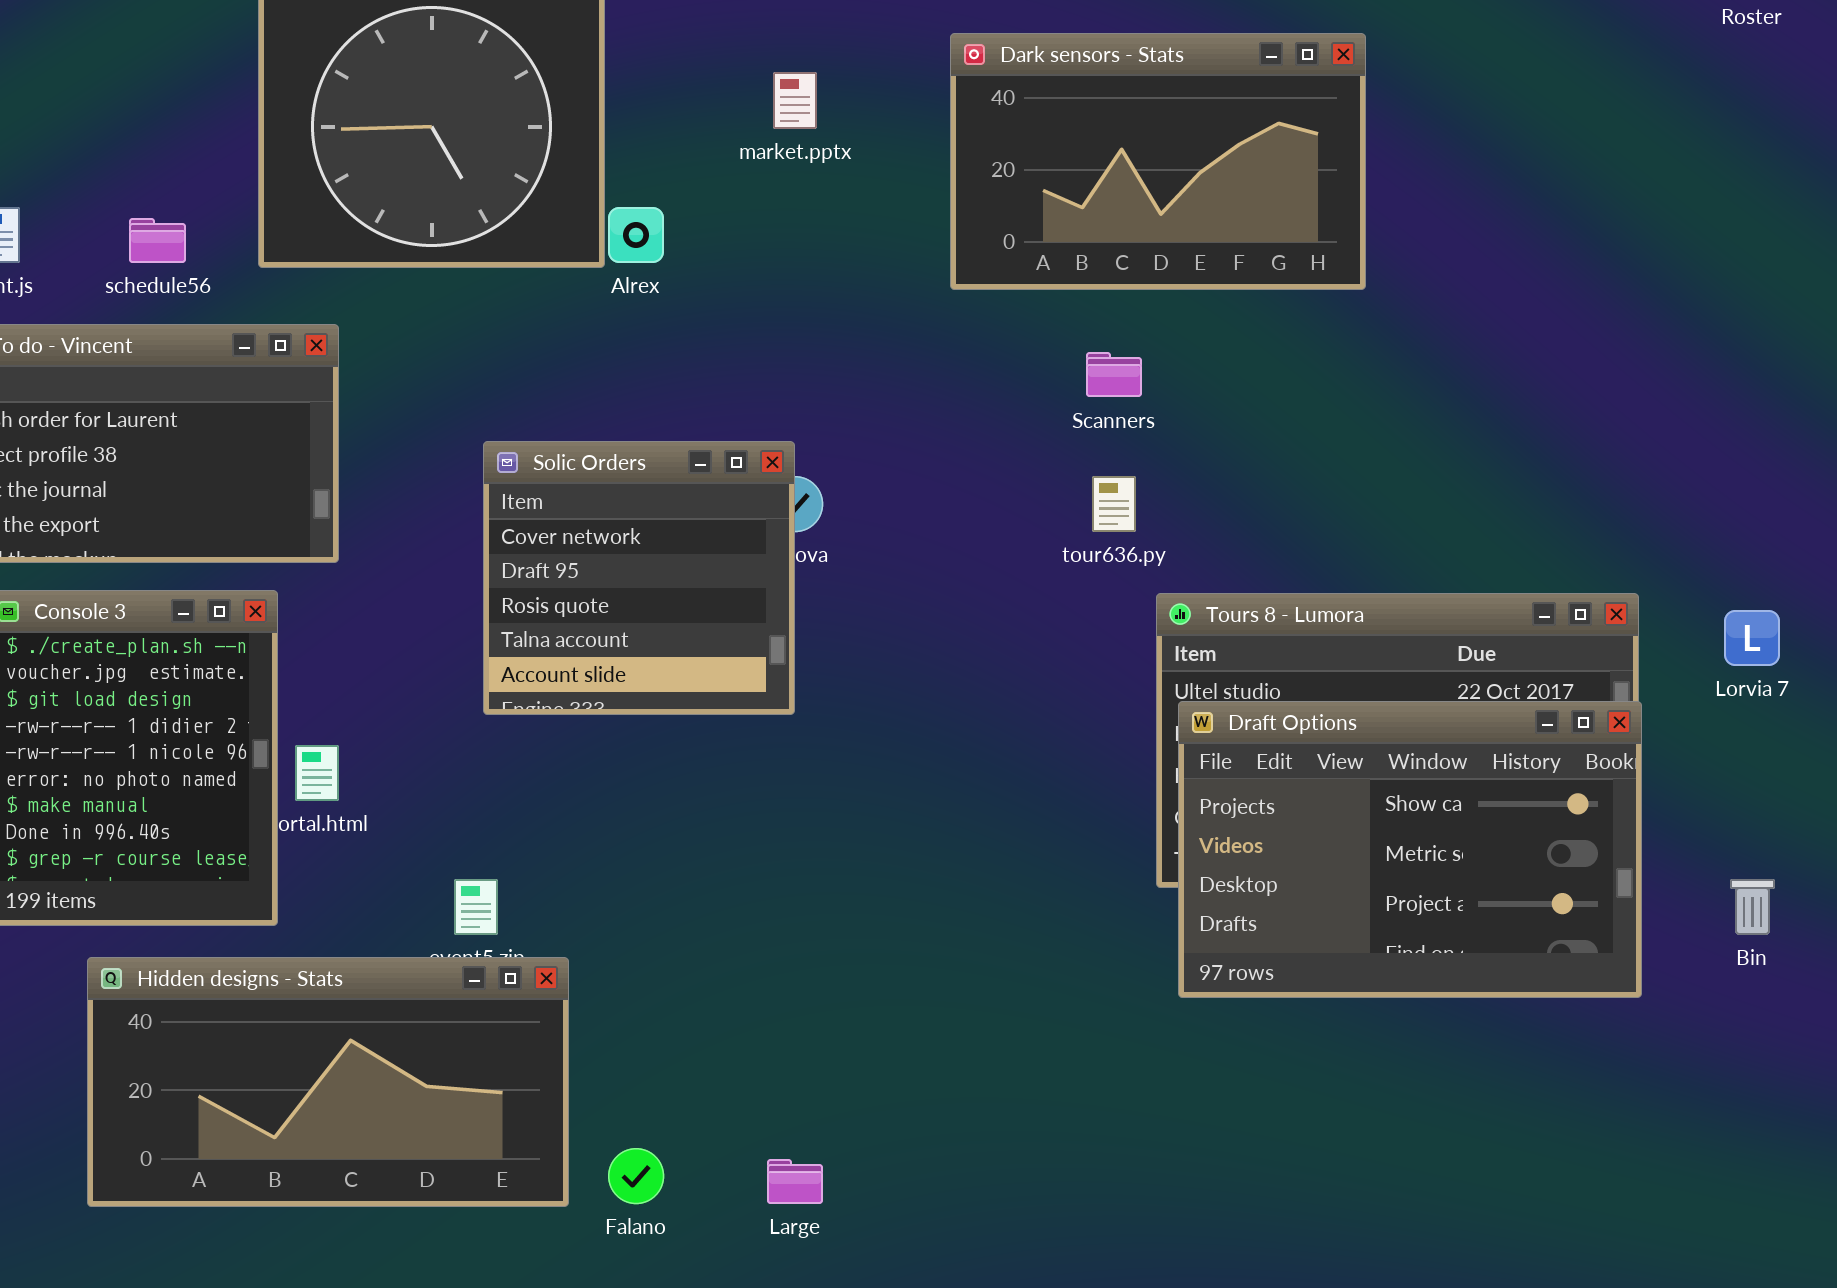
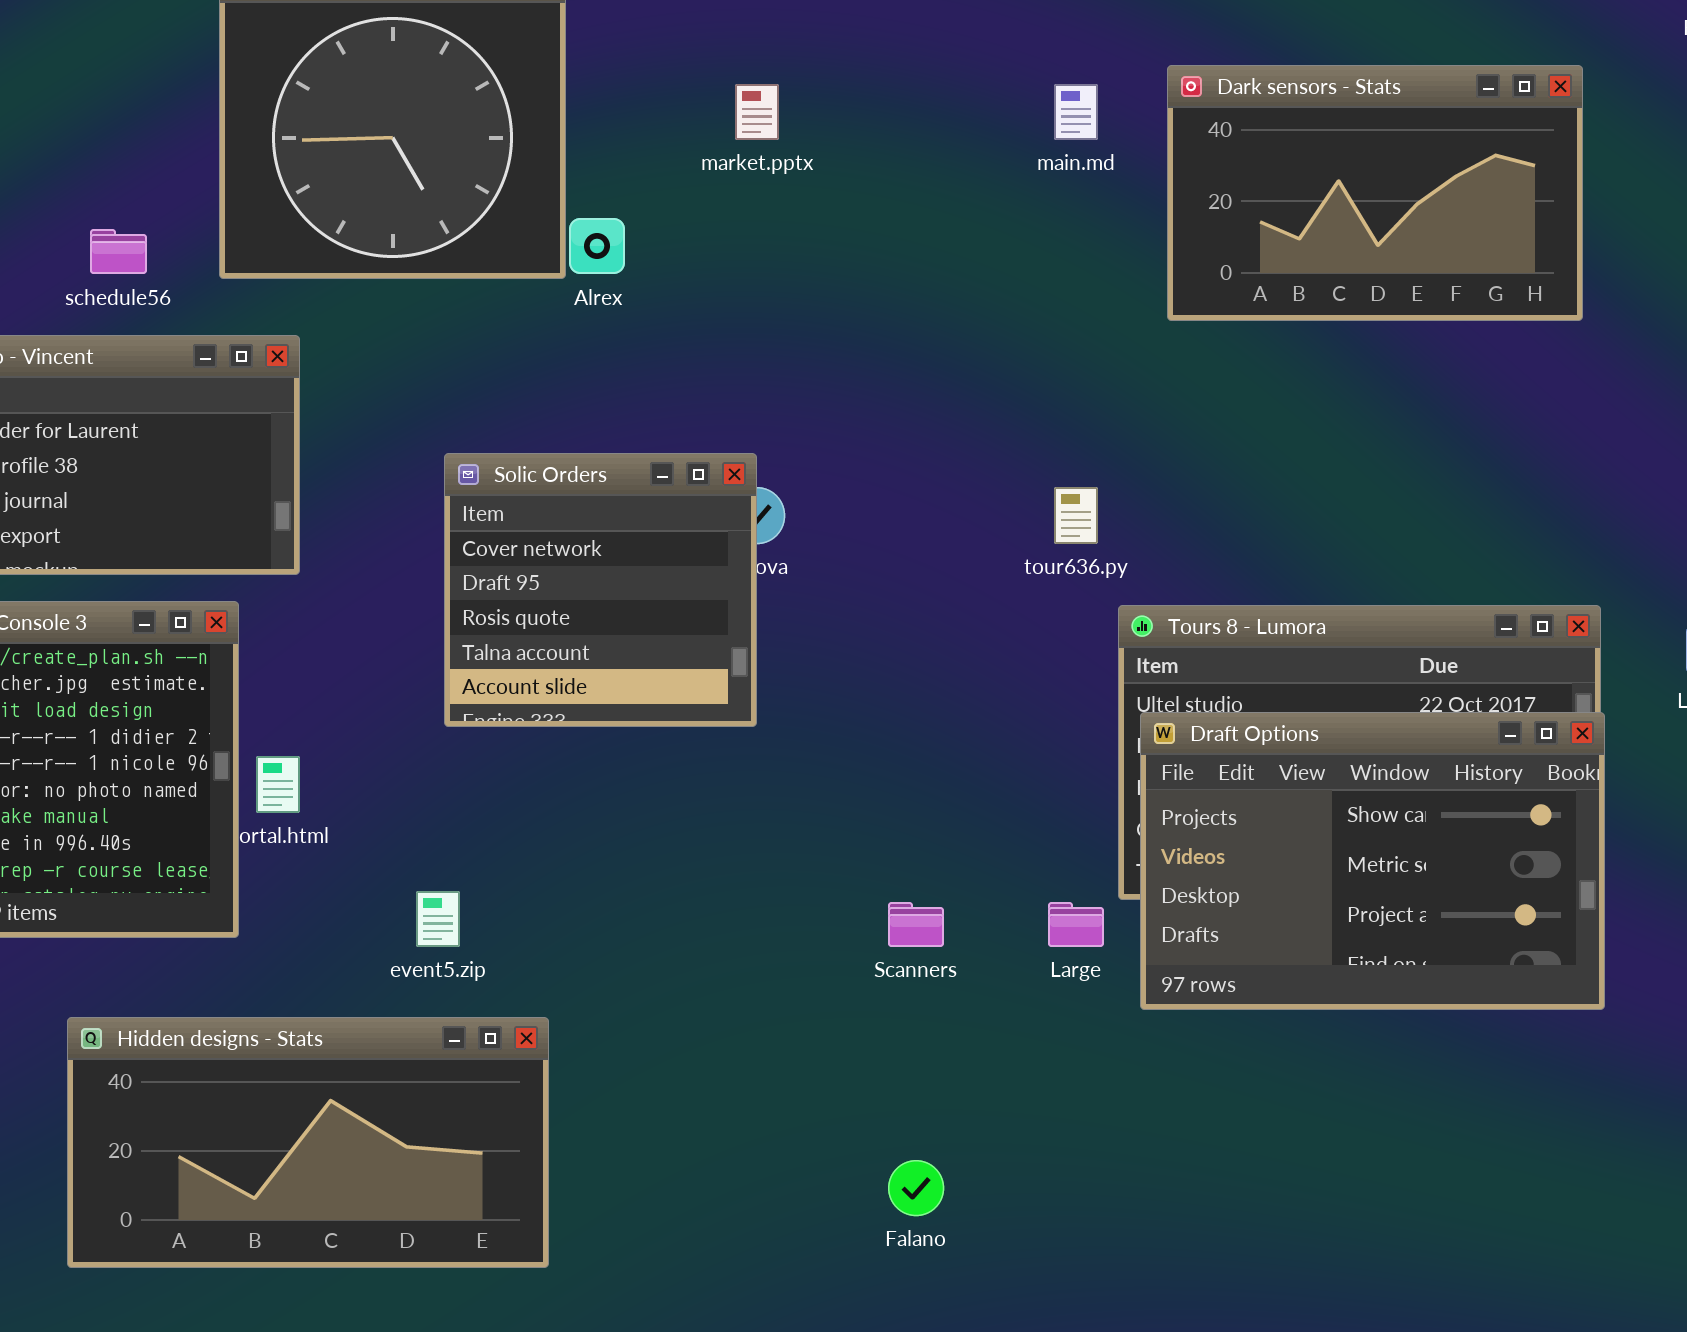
Dark sensors - Stats: [950,33,1366,290] -> [1167,65,1583,321], moved
Scanners: [1086,352,1142,397] -> [888,902,944,947], moved
Hidden designs - Stats: [87,957,569,1207] -> [67,1017,549,1268], moved
Falano: [608,1148,664,1204] -> [888,1160,944,1216], moved
Large: [767,1159,823,1204] -> [1048,902,1104,947], moved

